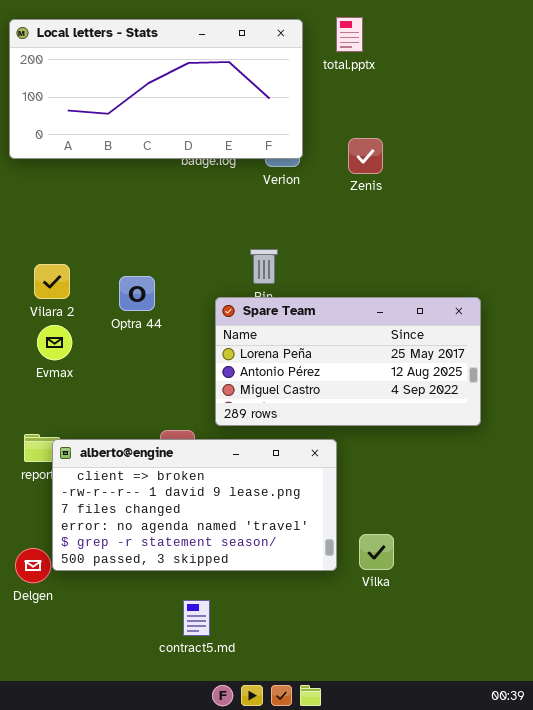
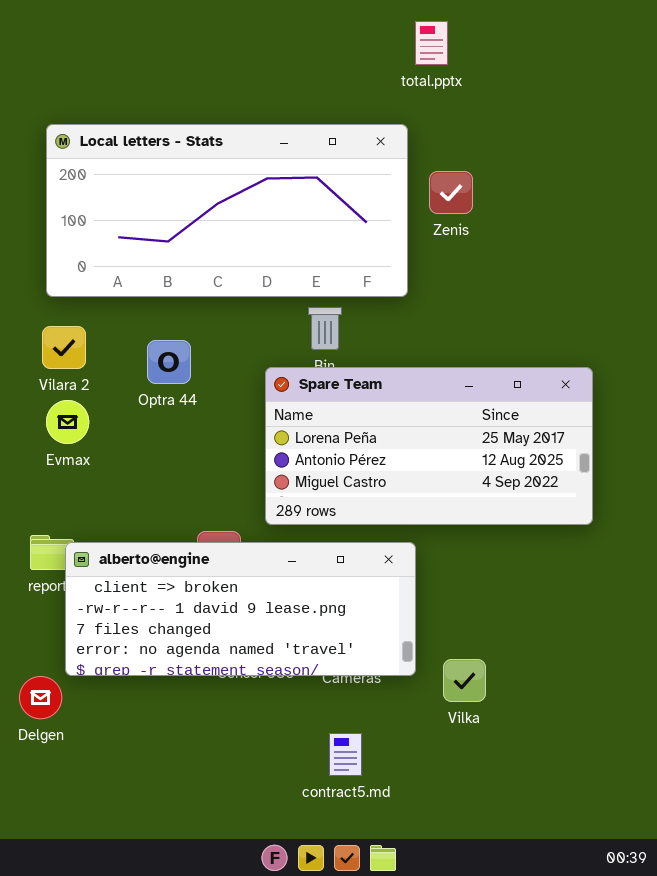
Local letters - Stats: [9,19,303,159] -> [46,124,408,297], moved
alberto@engine: [52,439,337,571] -> [65,542,416,676], resized
contract5.md: [183,600,210,636] -> [329,733,362,776], moved

